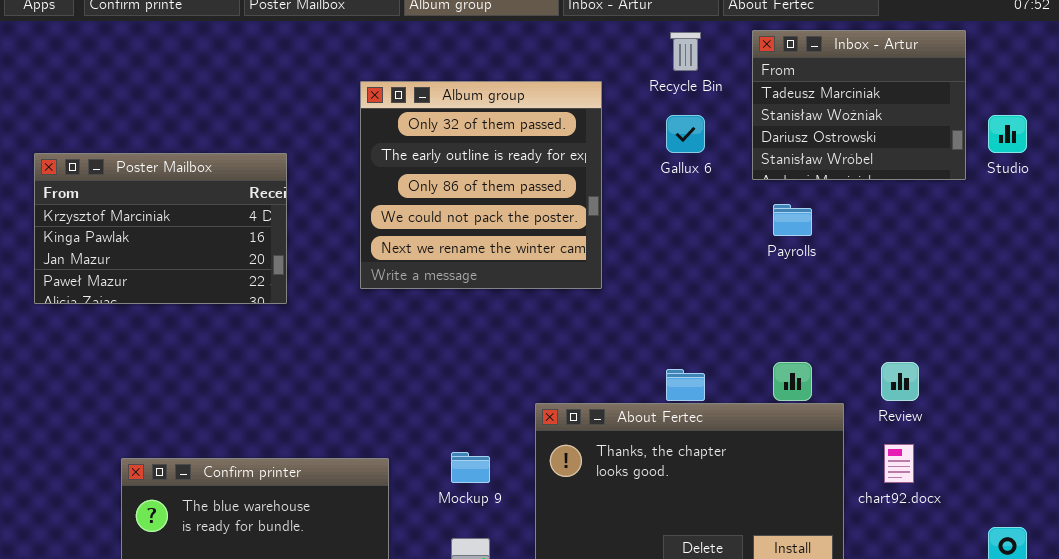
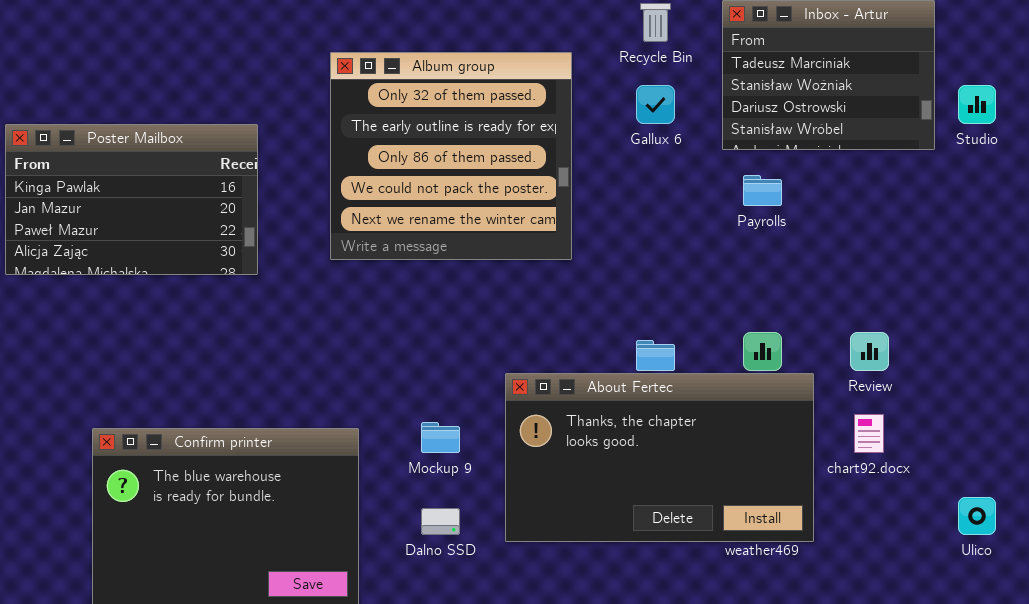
Poster Mailbox: [34,153,287,304] -> [5,124,258,275], scrolled down 1 row

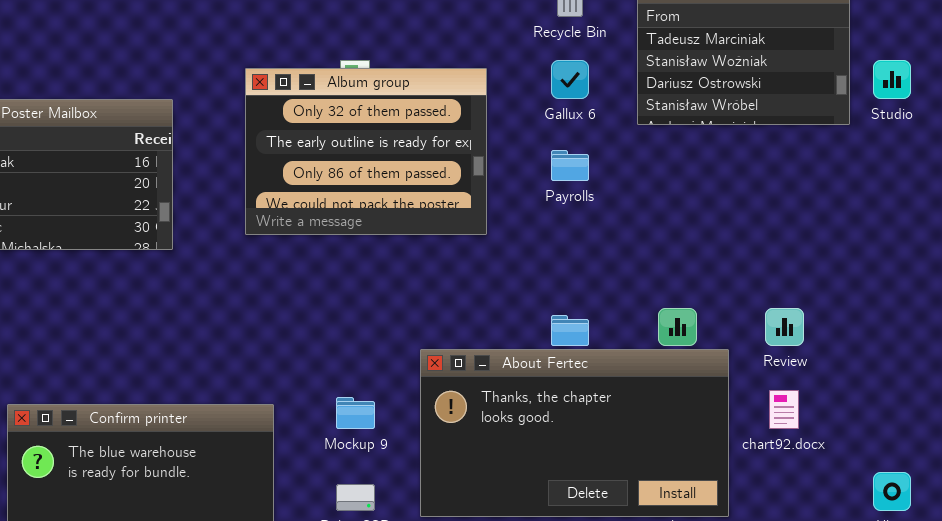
Album group: [330,52,572,260] -> [245,68,487,235], resized
Payrolls: [743,175,782,206] -> [551,150,589,181], moved

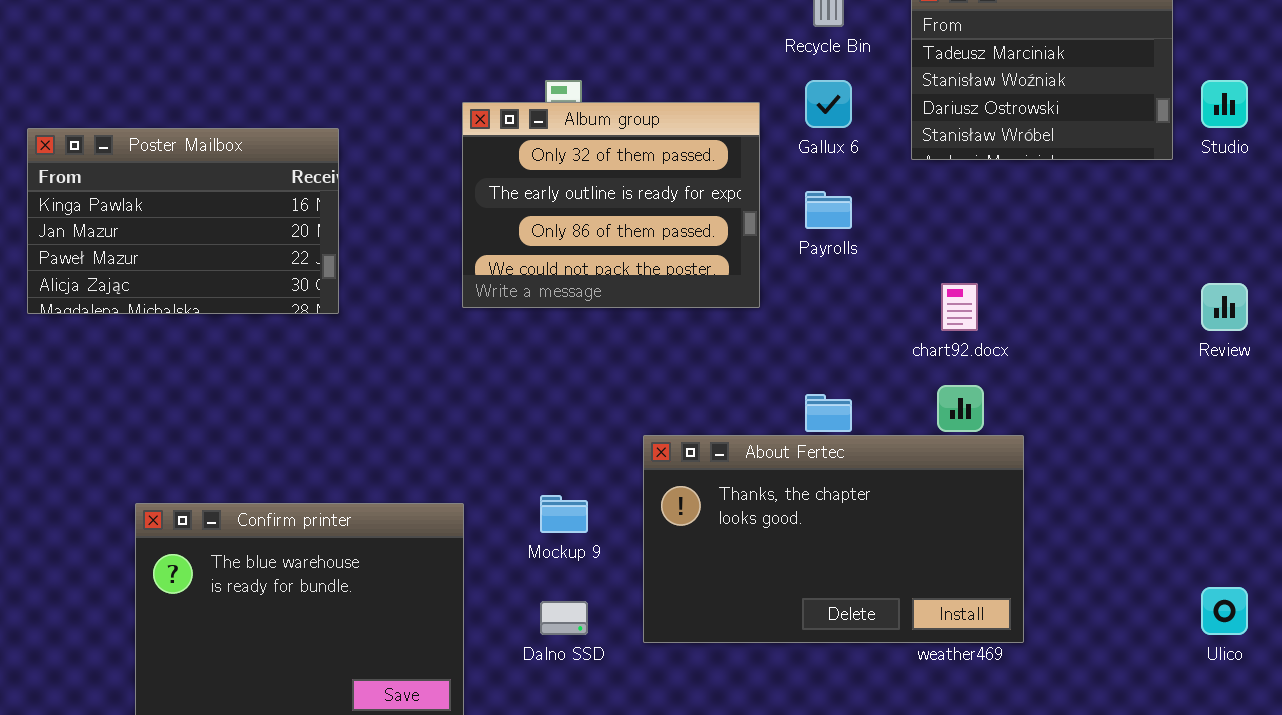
Album group: [245,68,487,235] -> [462,102,760,308], moved
Review: [765,308,804,346] -> [1201,283,1248,331], moved
chart92.docx: [769,390,799,429] -> [941,283,978,331], moved

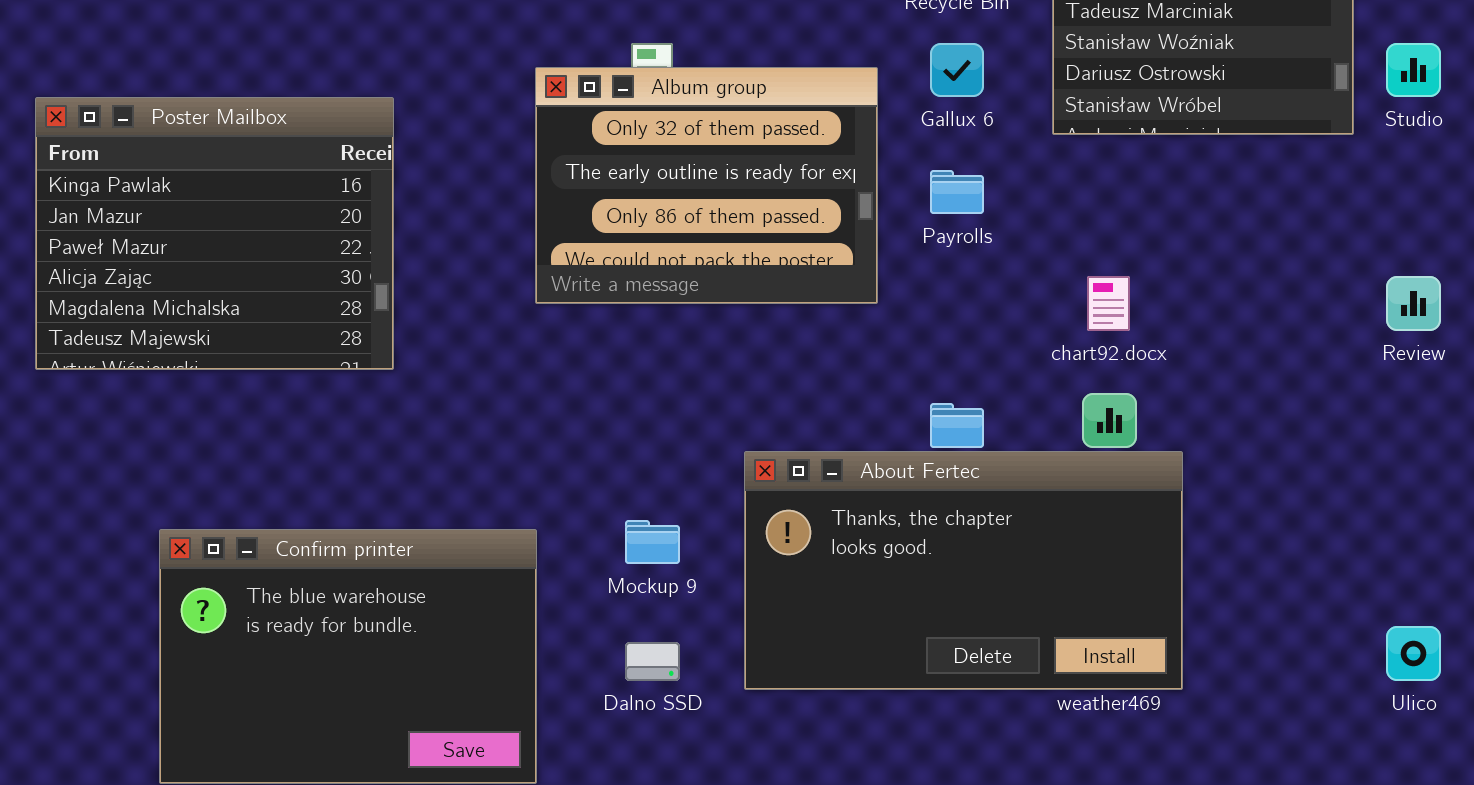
Poster Mailbox: [27,128,339,314] -> [35,97,394,370], resized

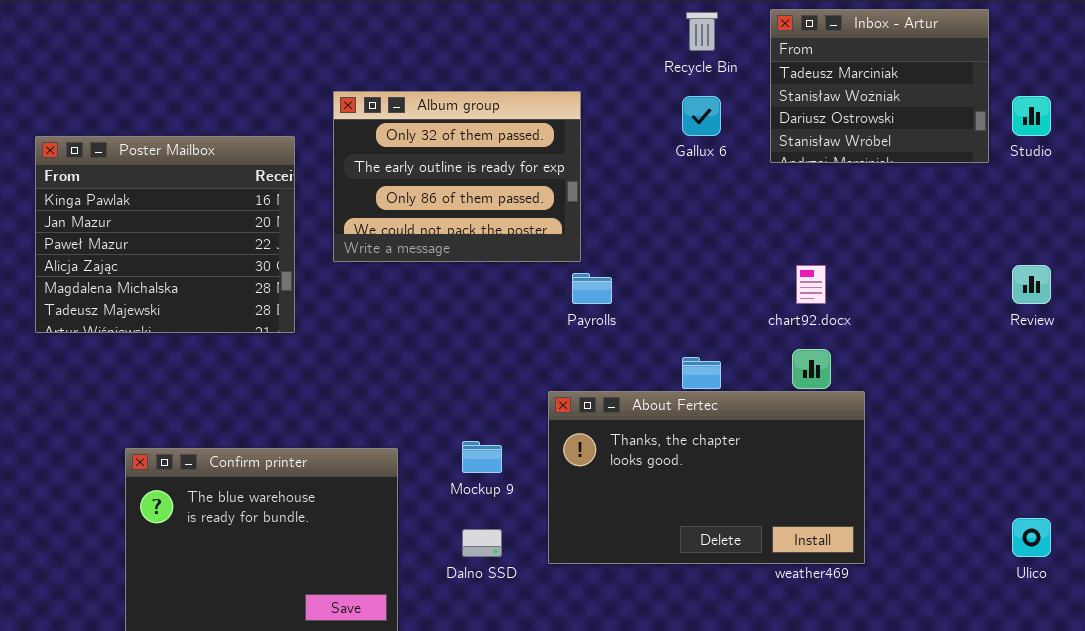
Album group: [535,67,878,304] -> [333,91,581,262], moved
Payrolls: [930,170,984,214] -> [572,273,612,304], moved

